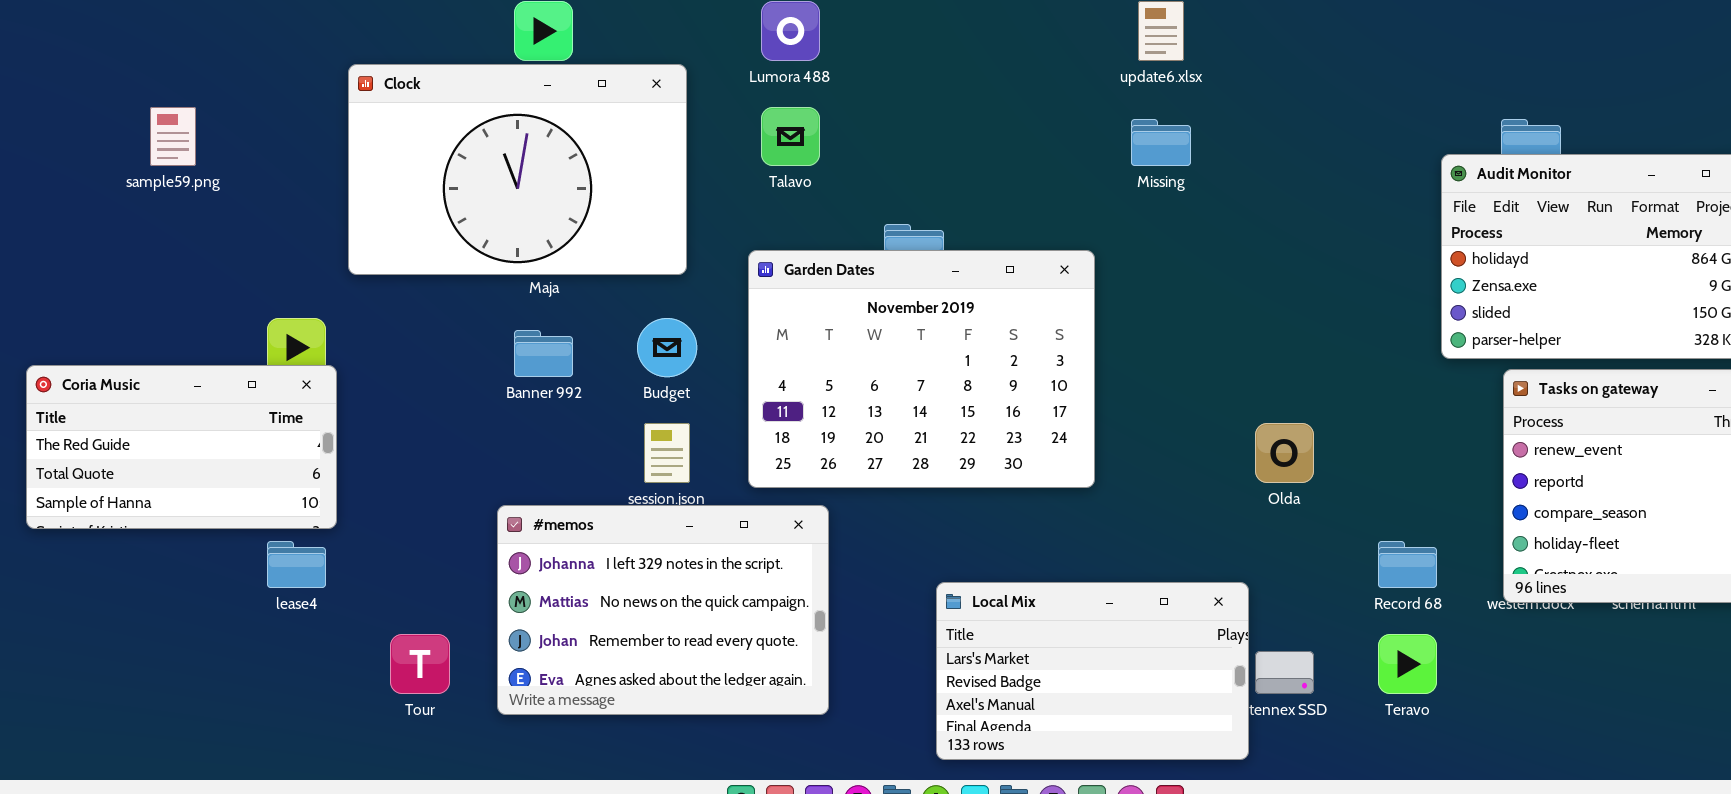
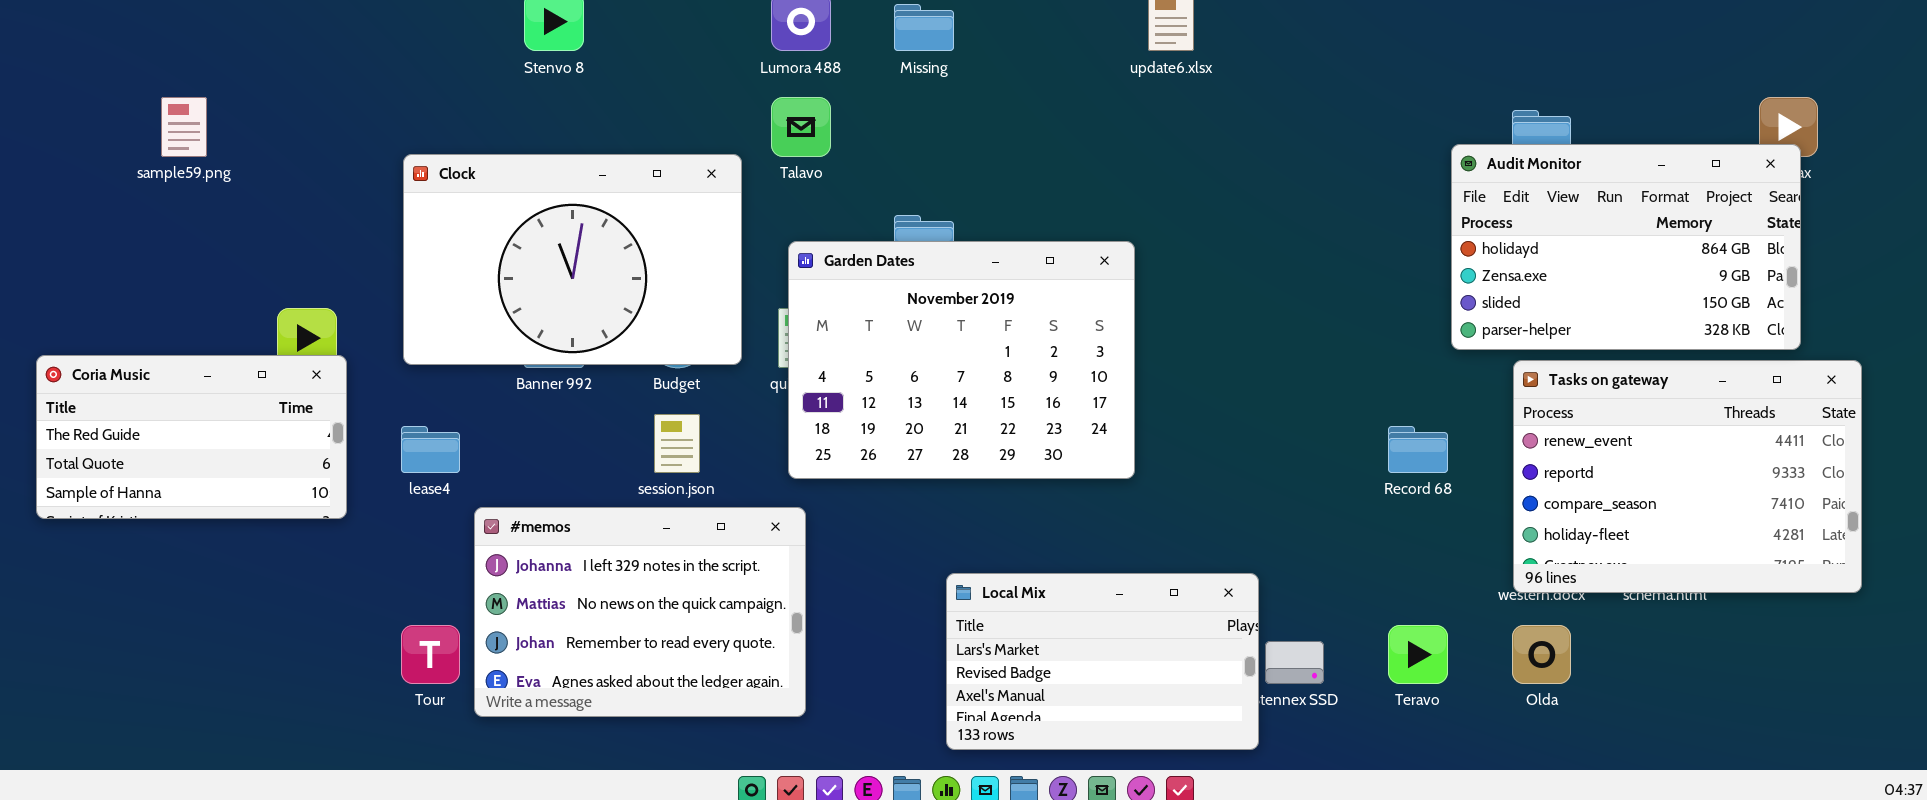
Clock: [348,64,687,275] -> [403,154,742,365], moved
Missing: [1131,119,1191,166] -> [894,4,954,51], moved
Garden Dates: [748,250,1095,488] -> [788,241,1135,479], moved
Olda: [1255,423,1314,483] -> [1512,625,1571,684], moved
#memos: [497,505,829,715] -> [474,507,806,717], moved
lease4: [267,541,326,588] -> [401,426,460,473], moved
Record 68: [1378,541,1437,588] -> [1388,426,1448,473], moved

